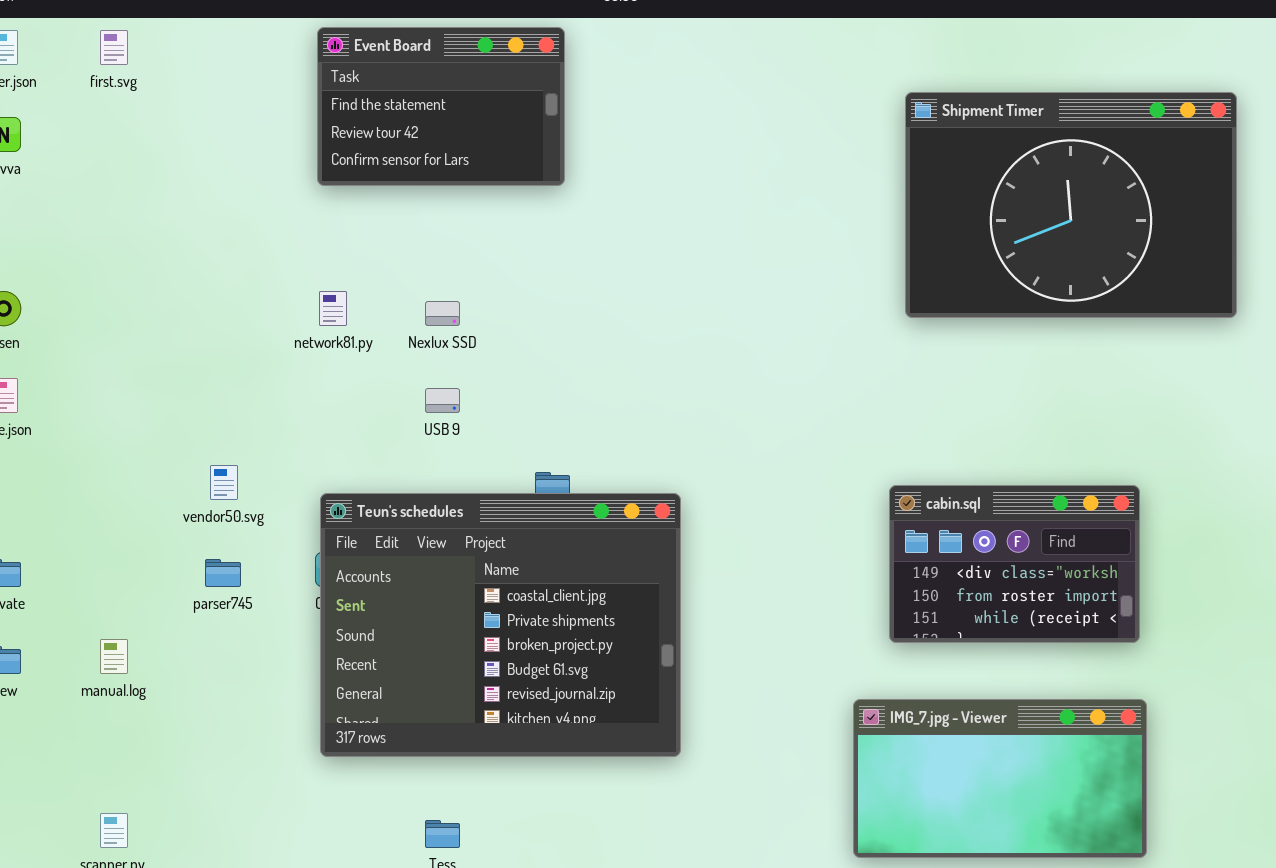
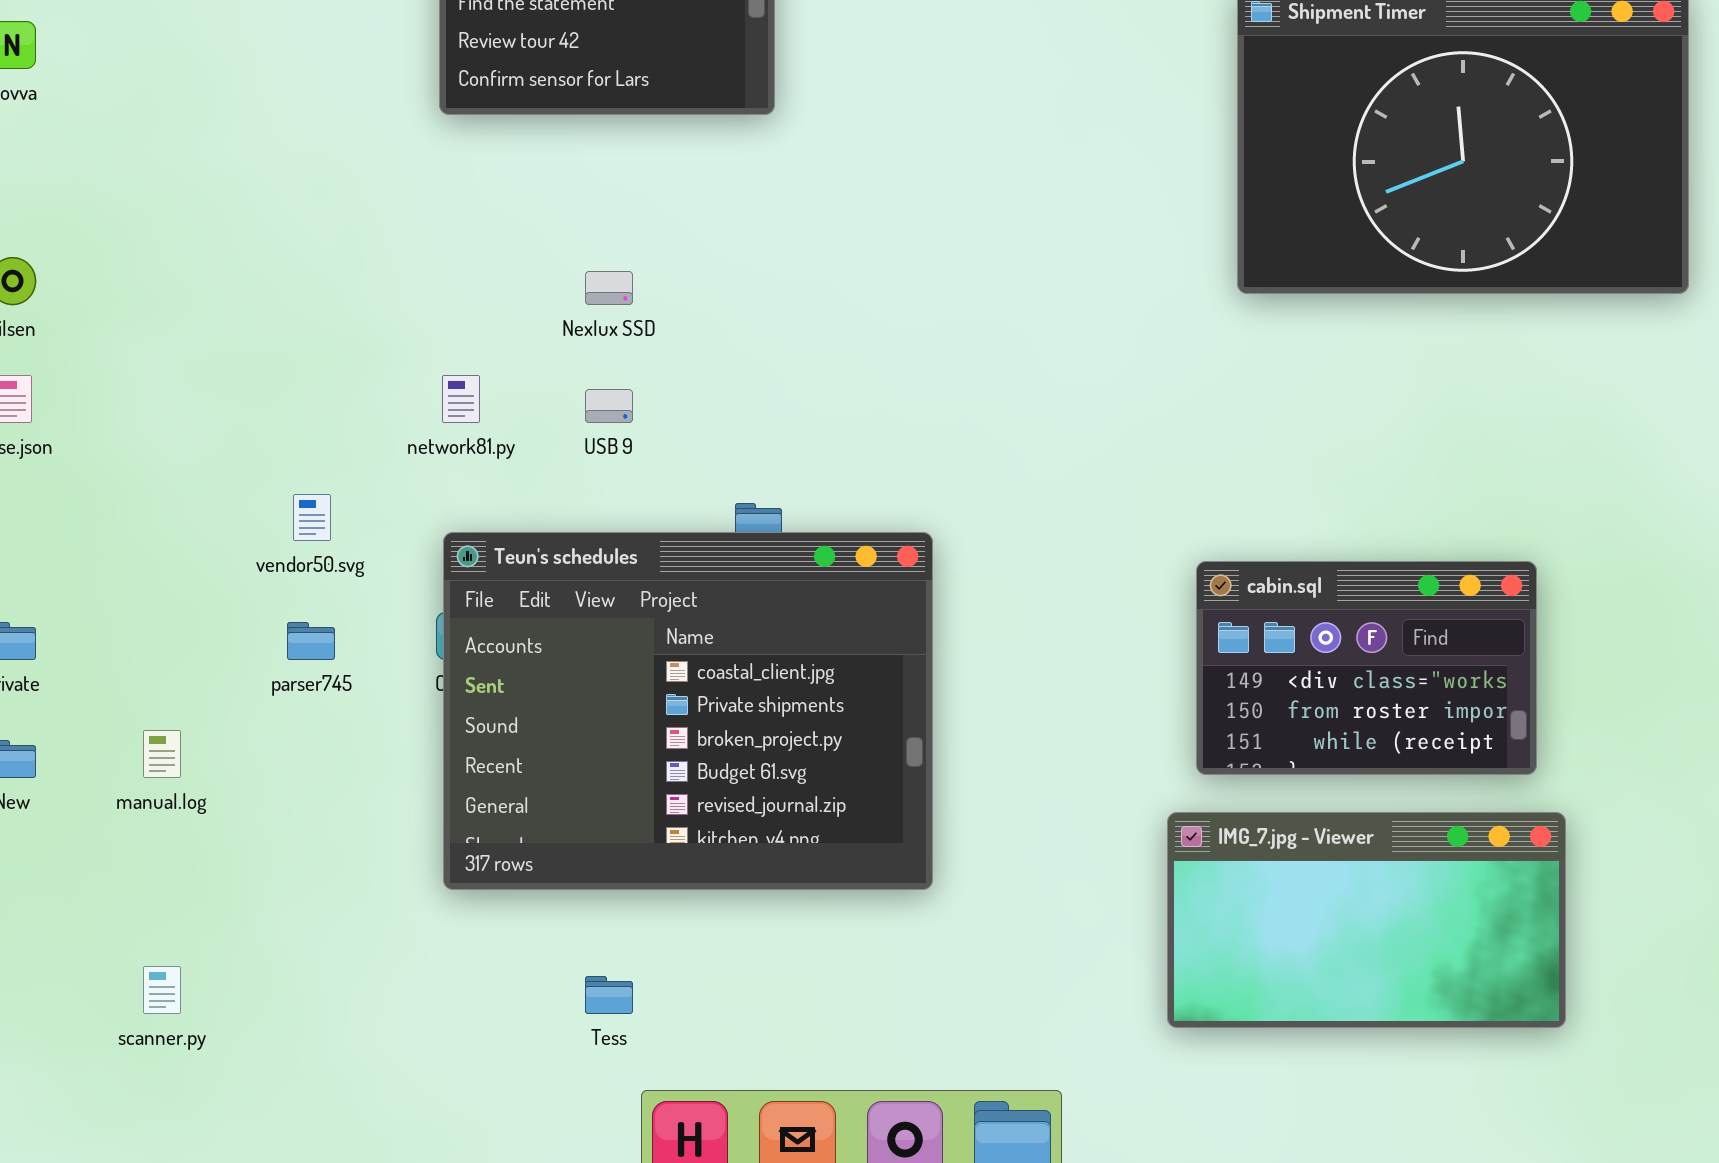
network81.py: [319,291,347,326] -> [442,375,480,423], moved
cabin.sql: [889,485,1140,643] -> [1196,561,1537,775], moved

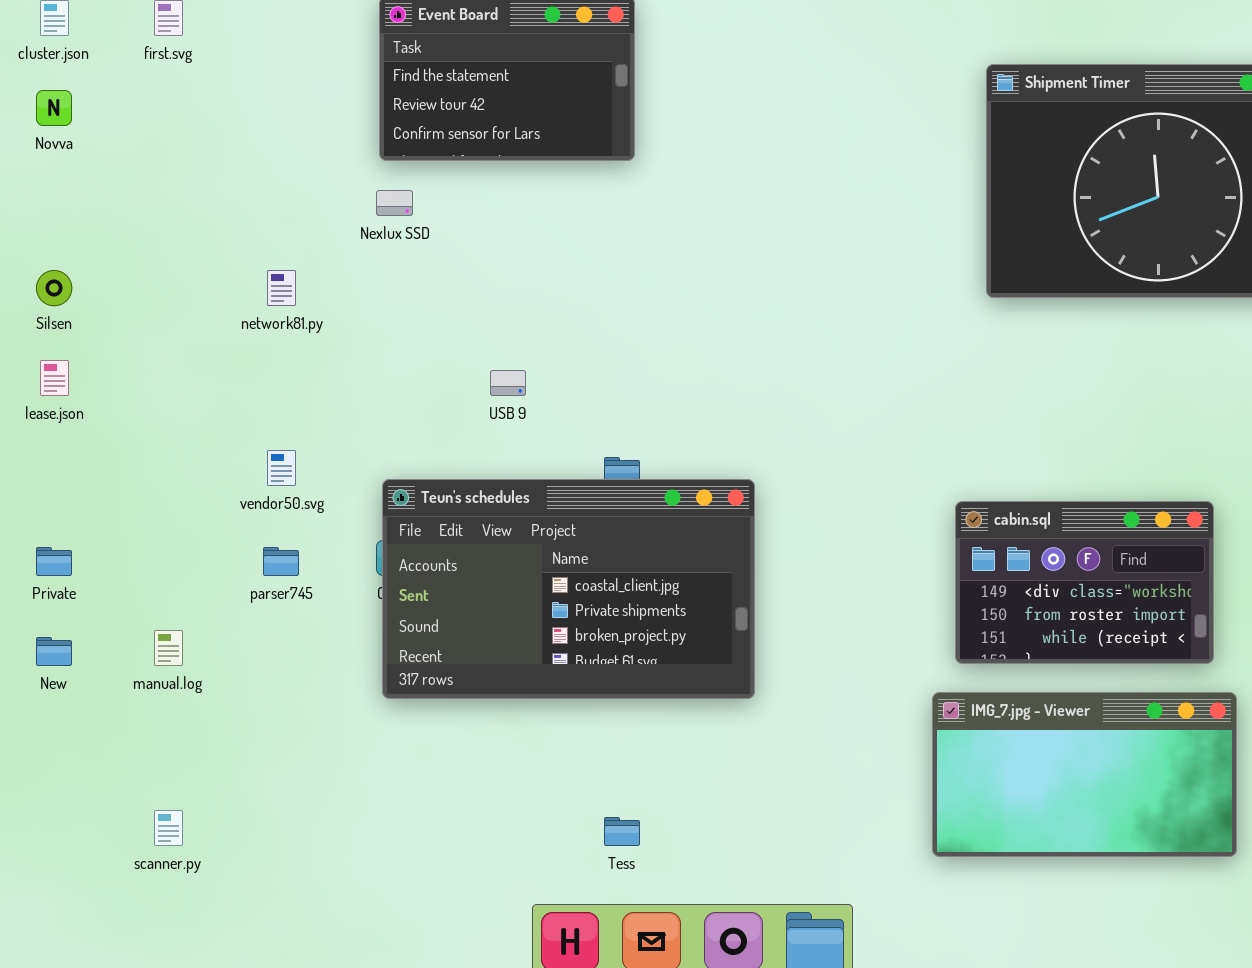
Nexlux SSD: [585,271,633,305] -> [376,190,413,216], moved
network81.py: [442,375,480,423] -> [267,270,296,306], moved
Teun's schedules: [443,532,933,890] -> [382,479,755,699], resized
Tess: [585,976,633,1014] -> [604,817,640,846], moved

